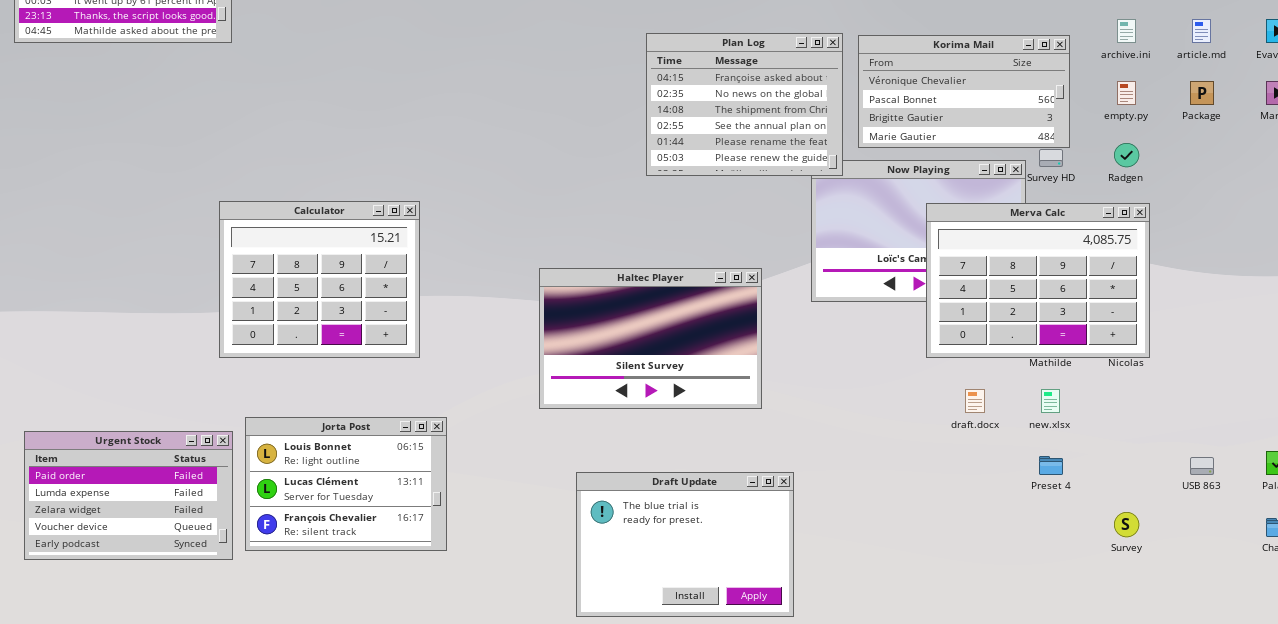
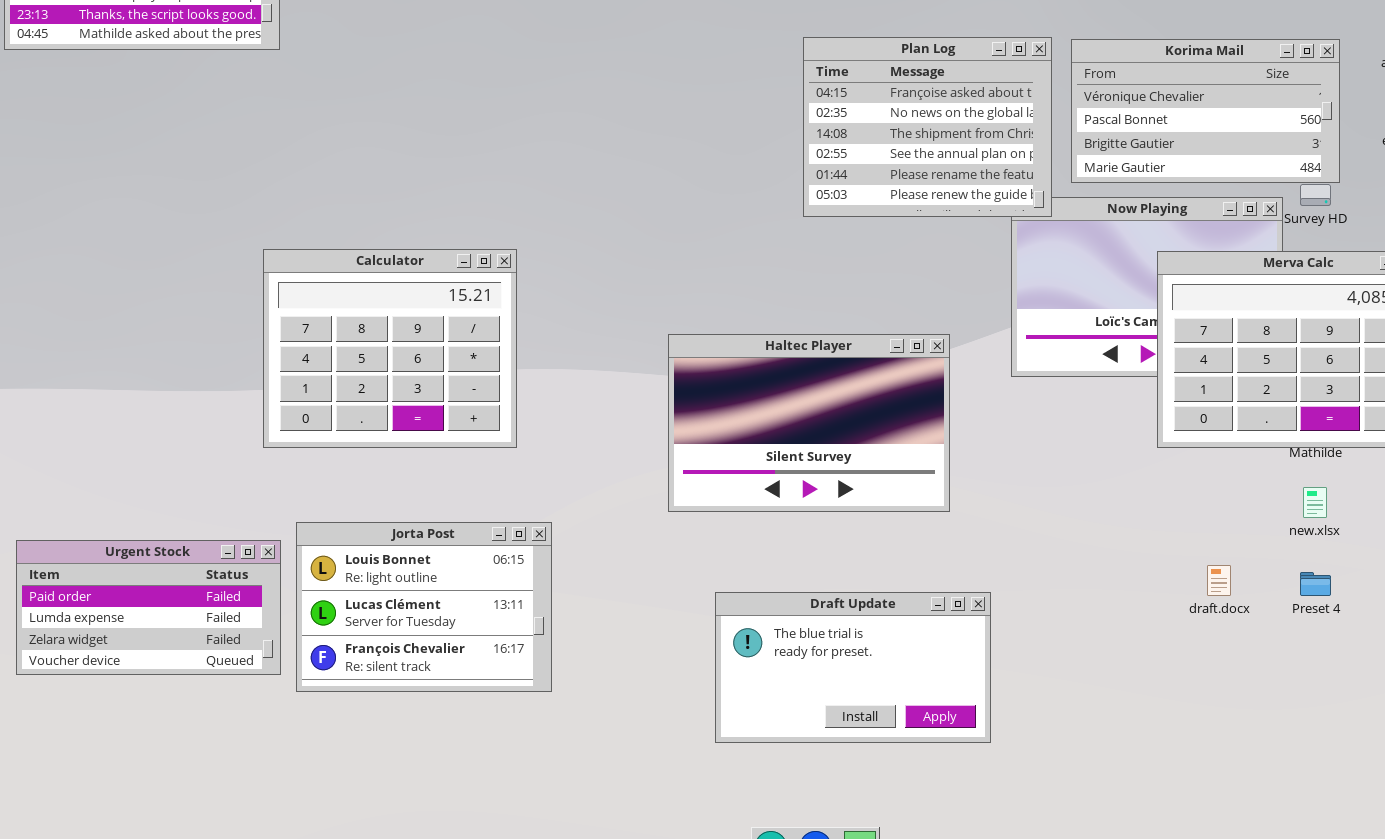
draft.docx: [965,389,985,413] -> [1207,565,1231,596], moved
Urgent Stock: [24,431,233,560] -> [16,540,281,675], resized
Draft Update: [576,472,794,617] -> [715,592,991,743], resized

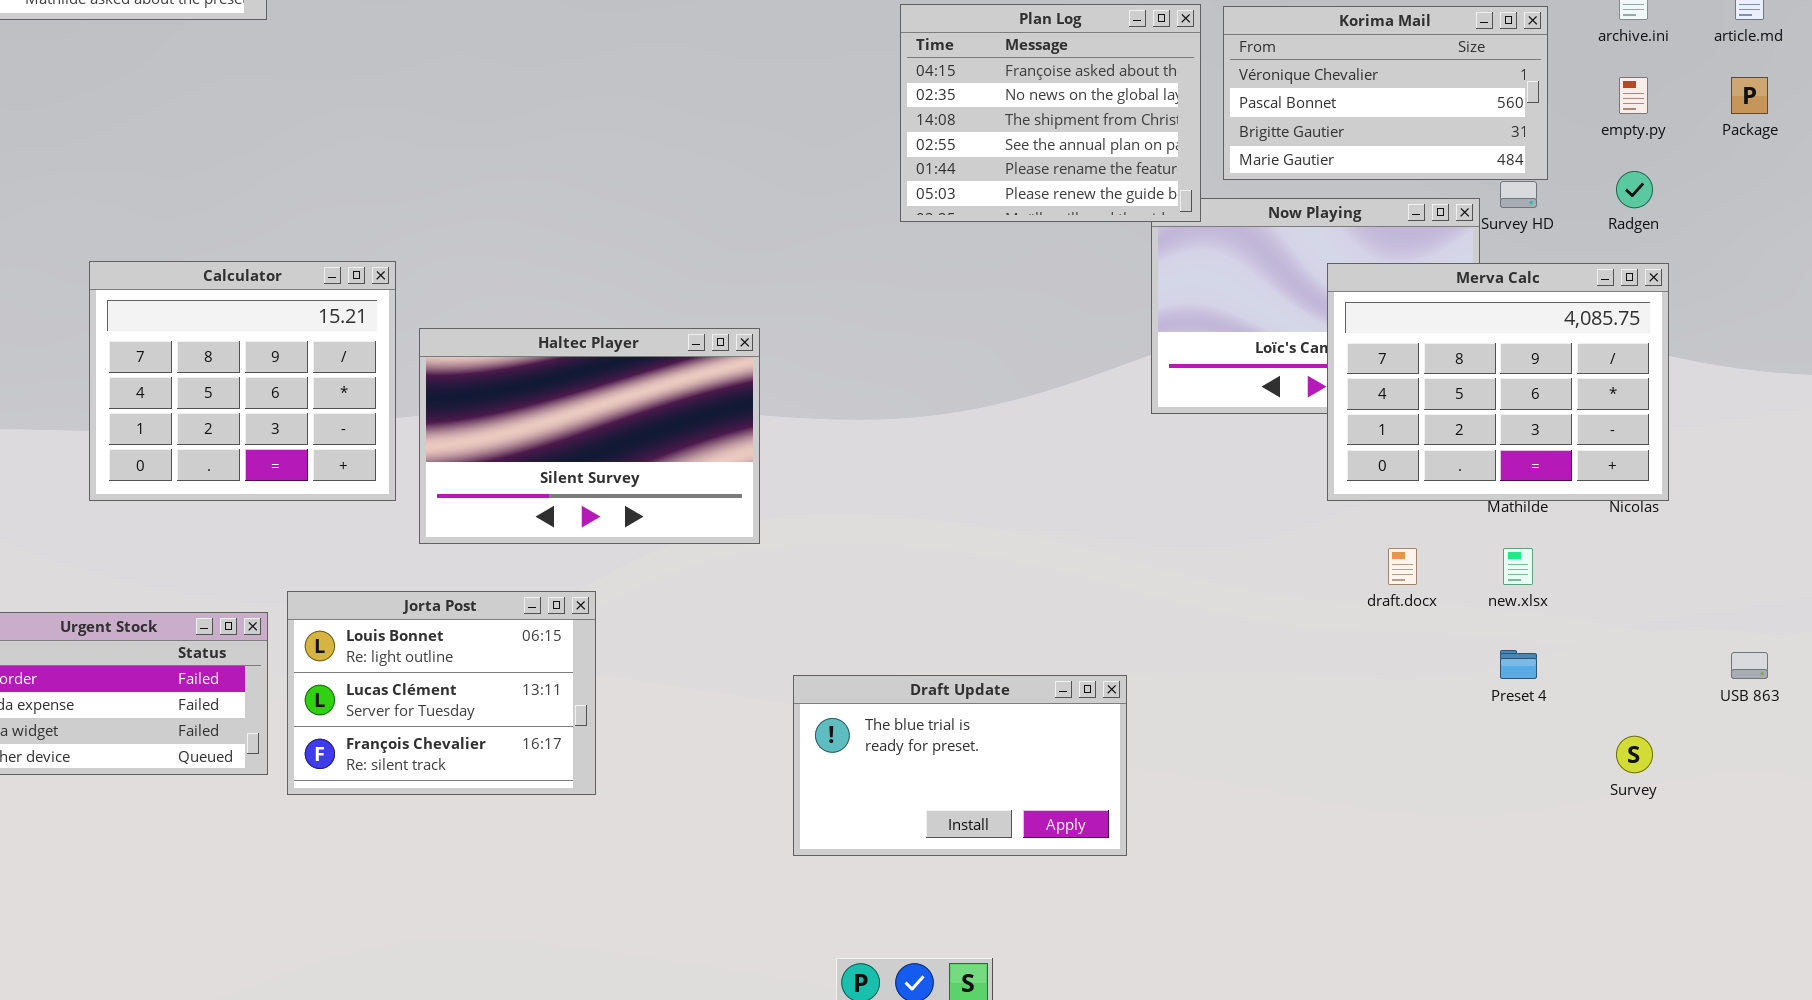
Calculator: [263,249,517,448] -> [89,261,396,501], moved
Haltec Player: [668,334,950,512] -> [419,328,760,544], moved
draft.docx: [1207,565,1231,596] -> [1388,548,1417,585], moved

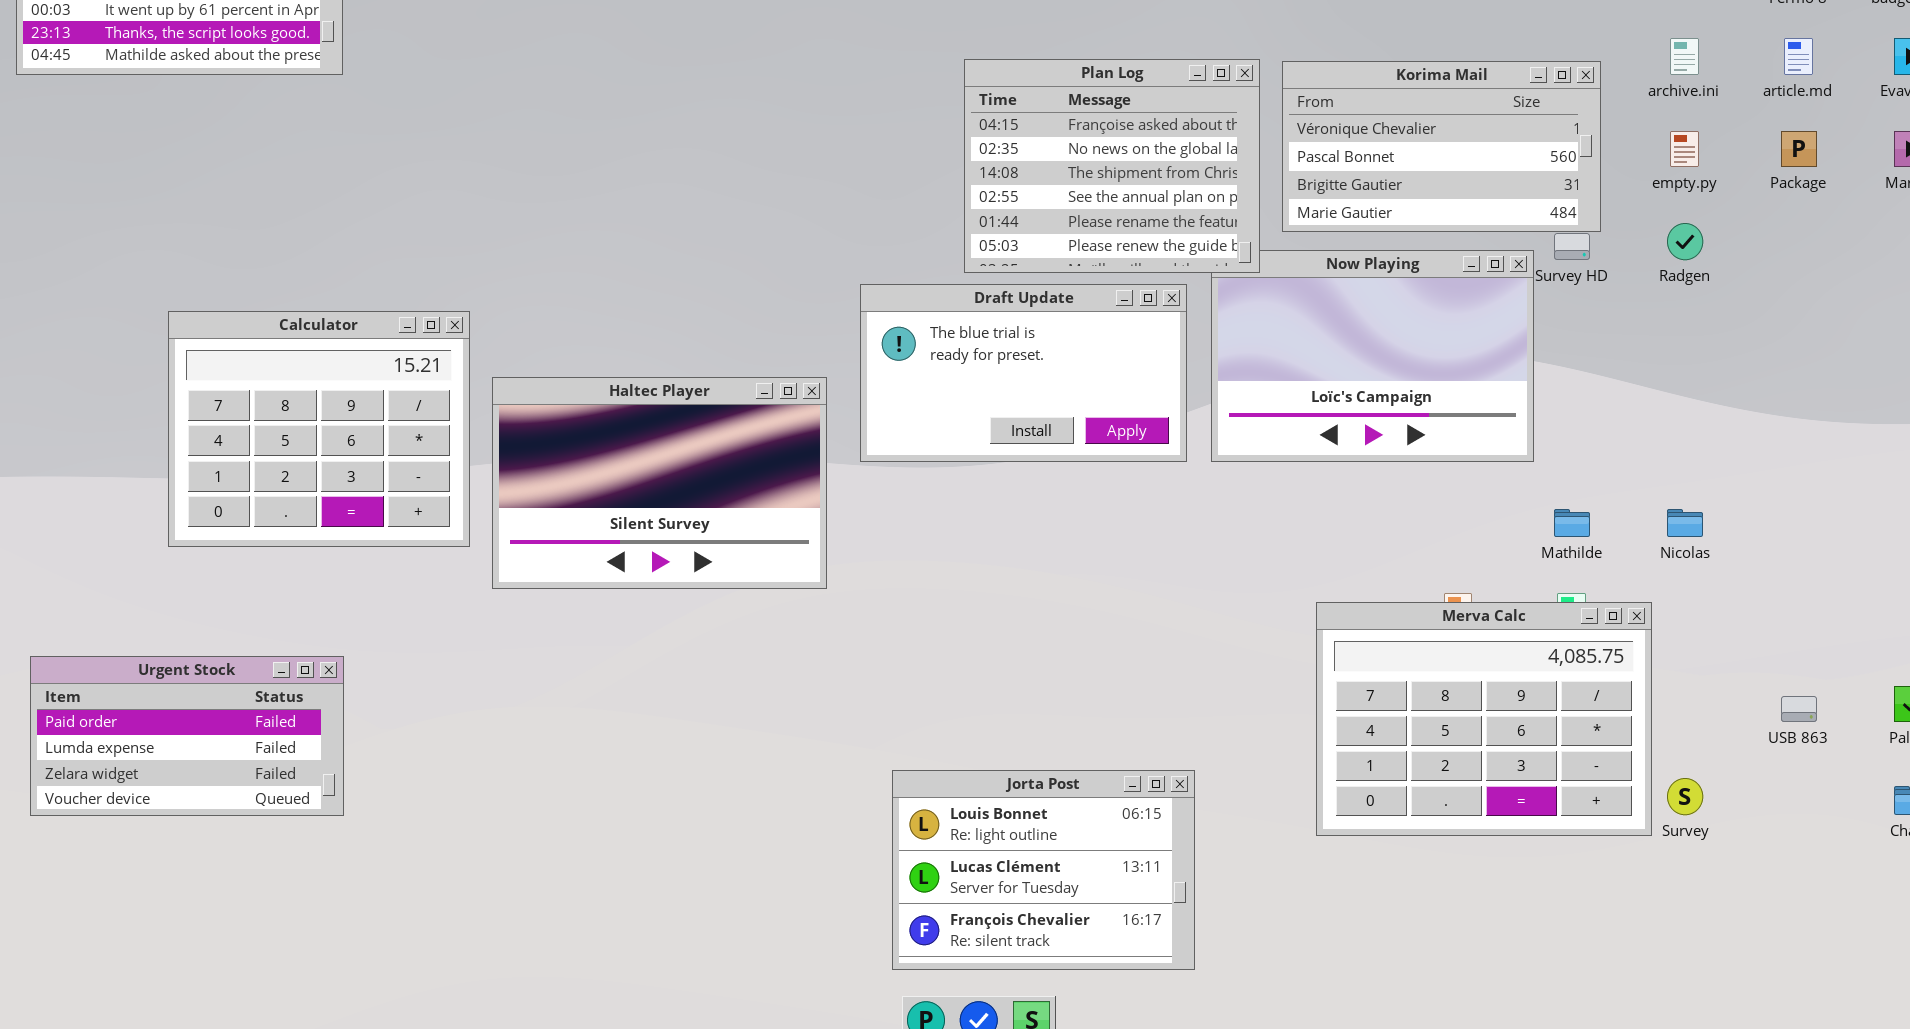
Merva Calc: [1327,263,1669,501] -> [1316,602,1652,836], moved
Jorta Post: [287,591,596,795] -> [892,770,1195,970], moved
Draft Update: [793,675,1127,856] -> [860,284,1187,462], moved

